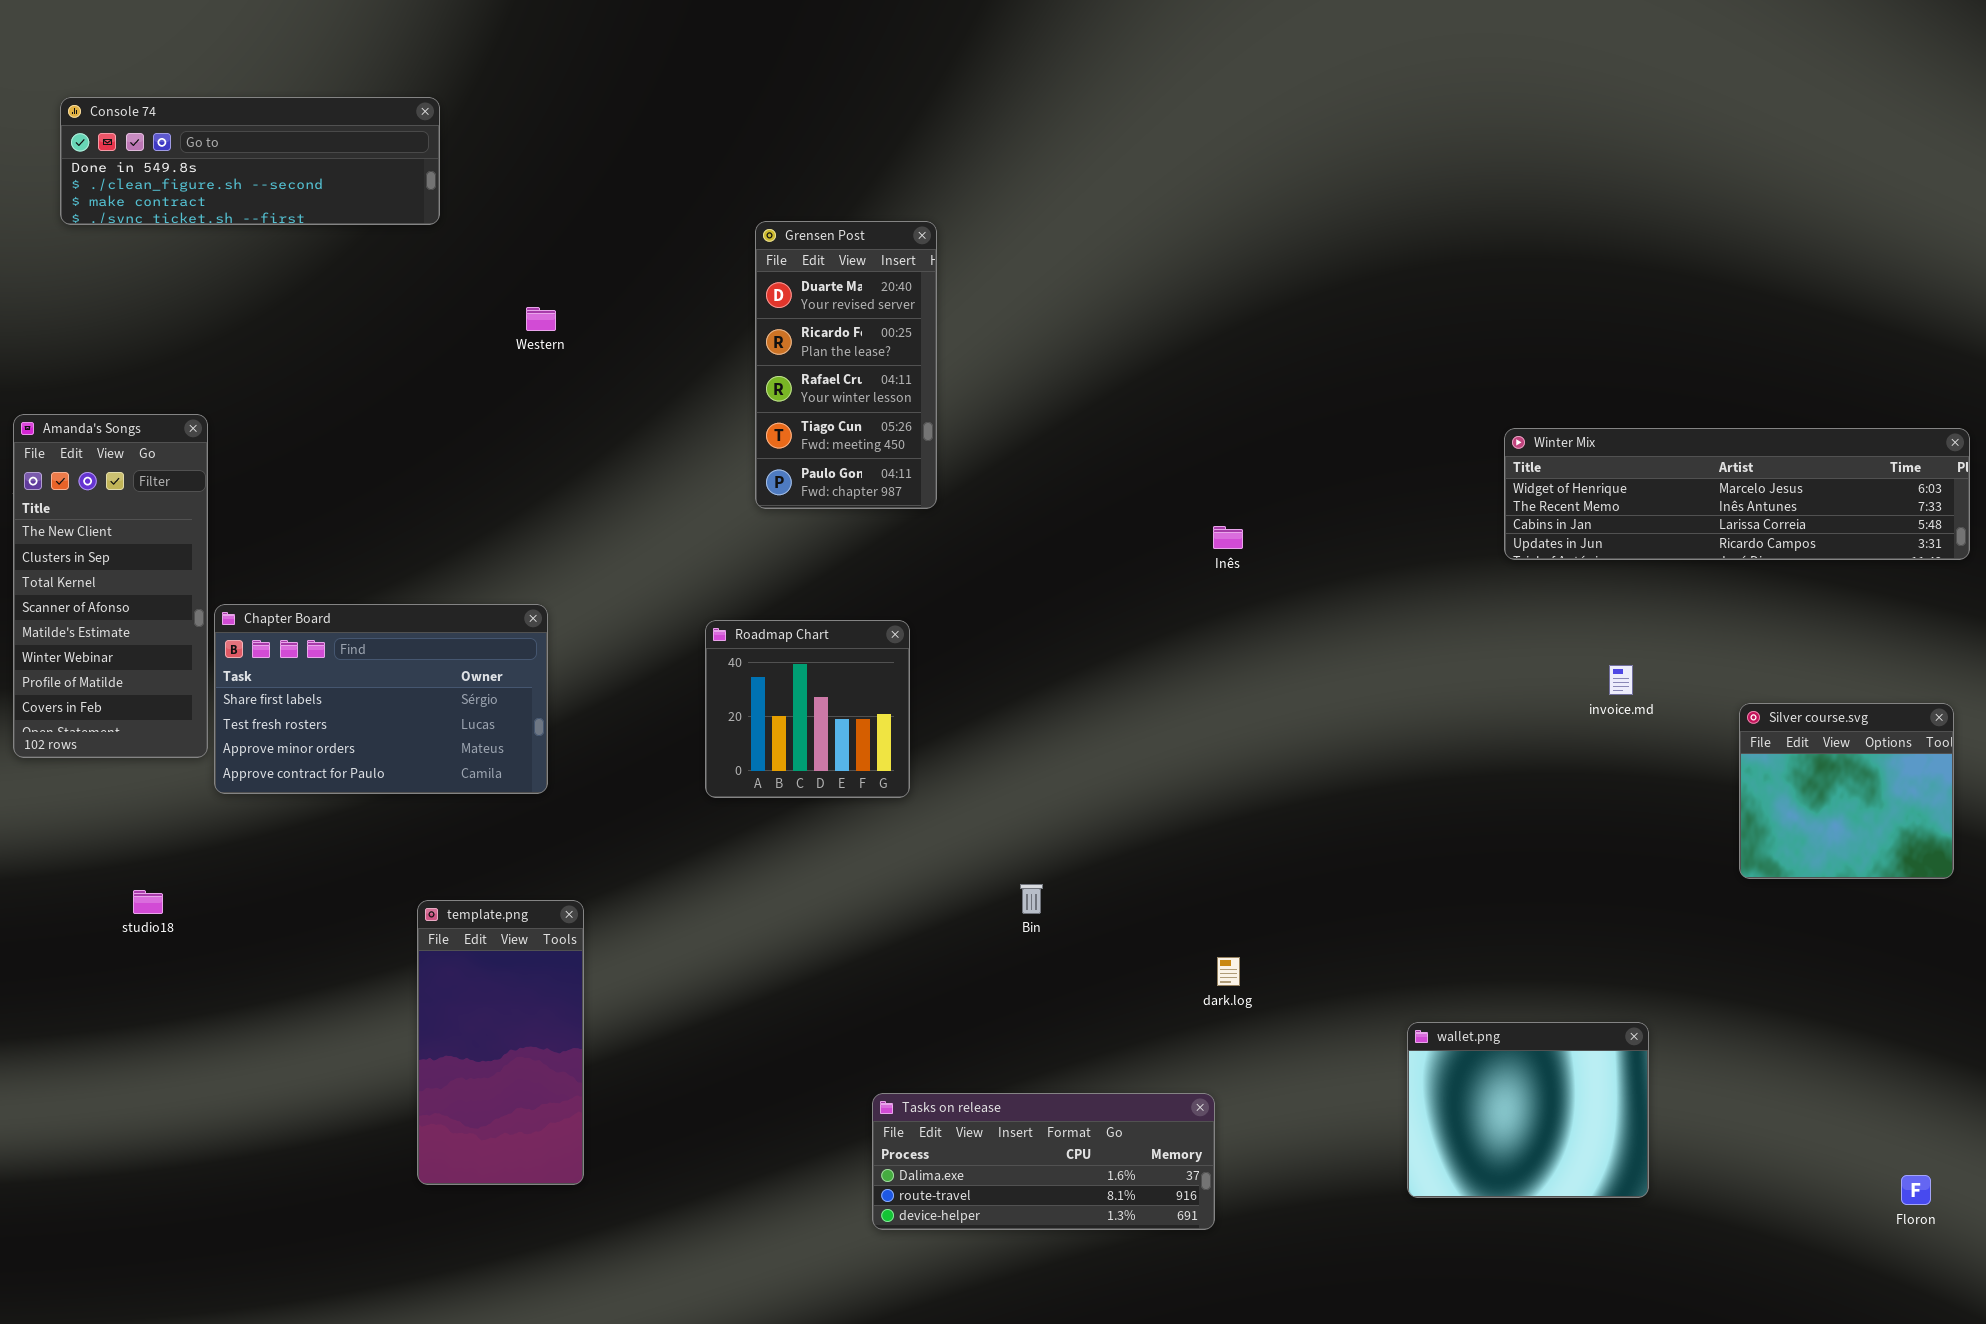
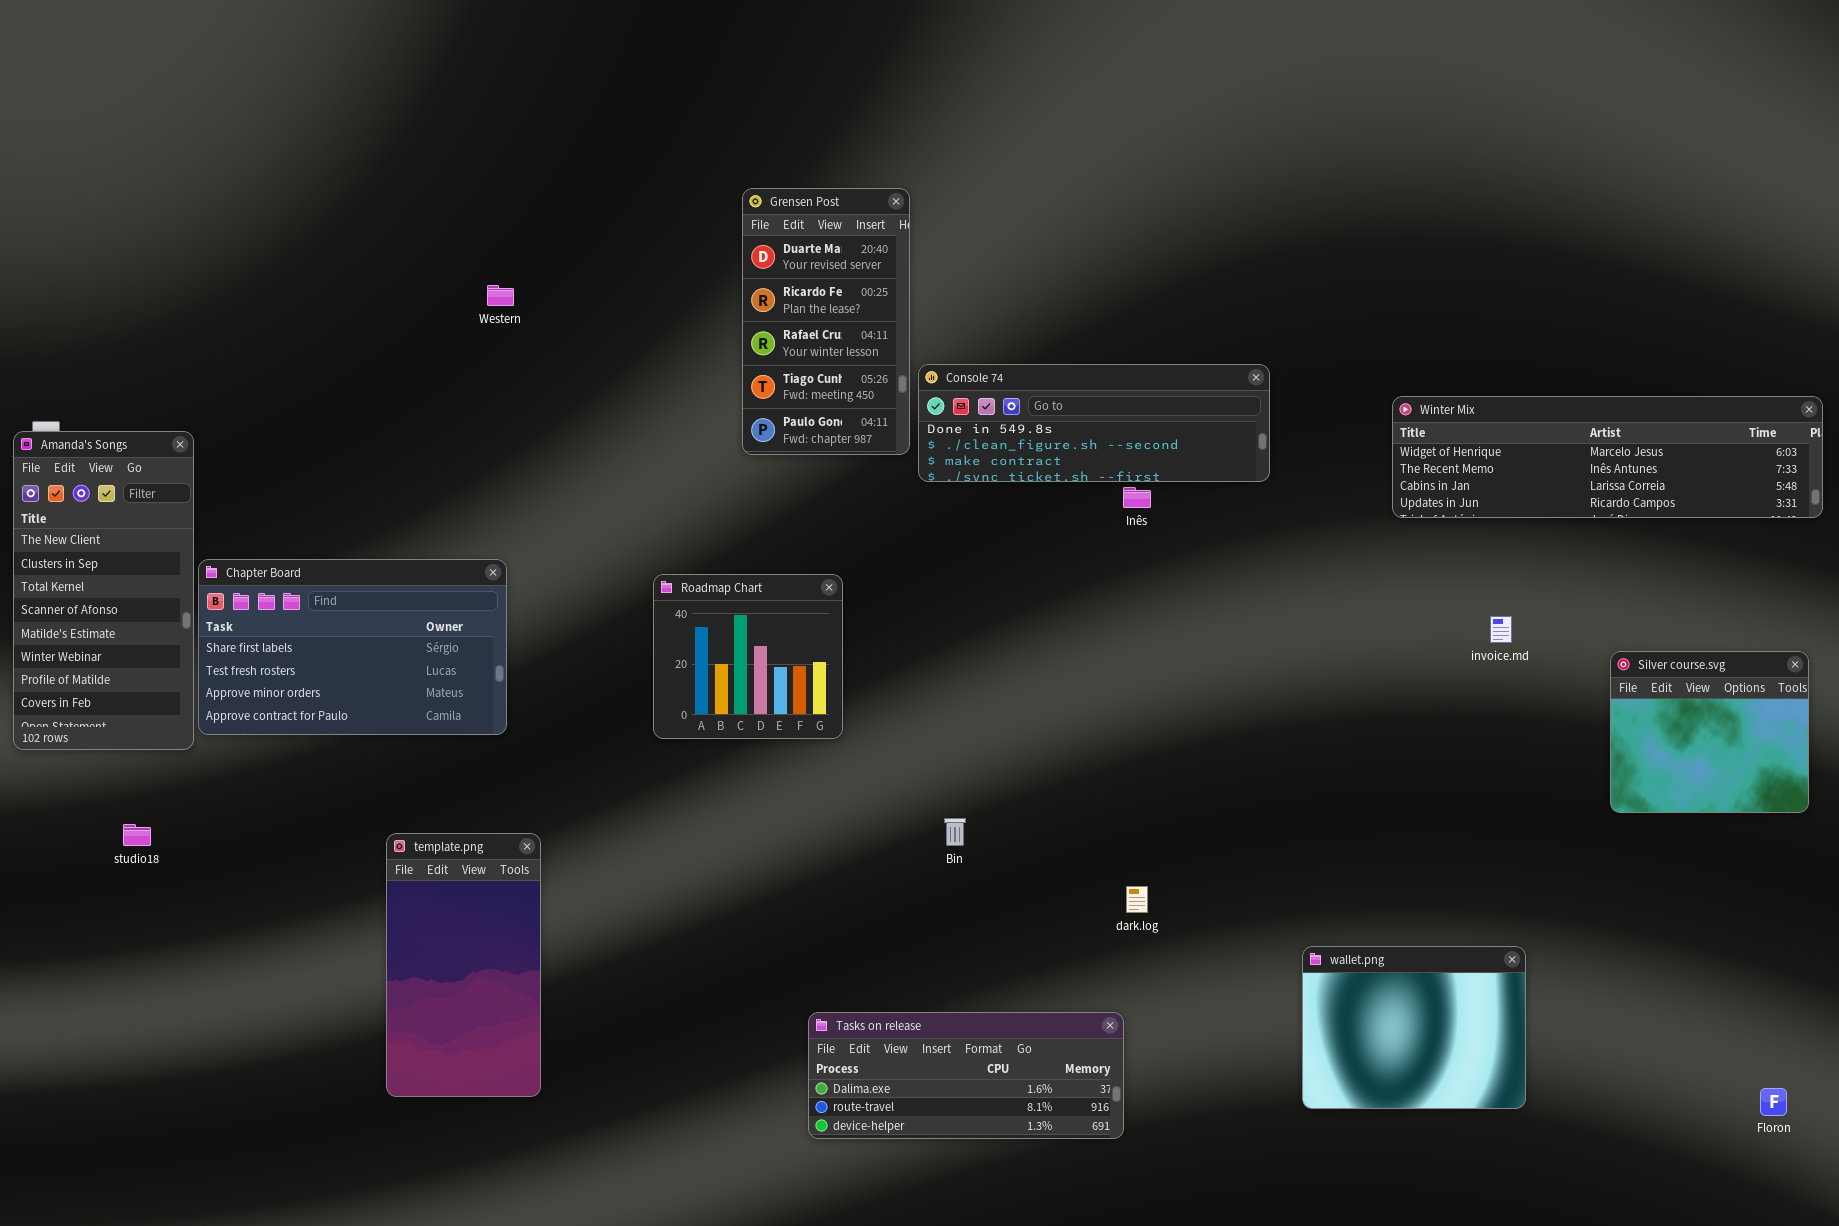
Console 74: [60,97,440,225] -> [918,364,1270,482], moved
Grensen Post: [755,221,937,509] -> [742,188,910,455], moved
Amanda's Songs: [13,414,208,758] -> [13,431,194,750], moved

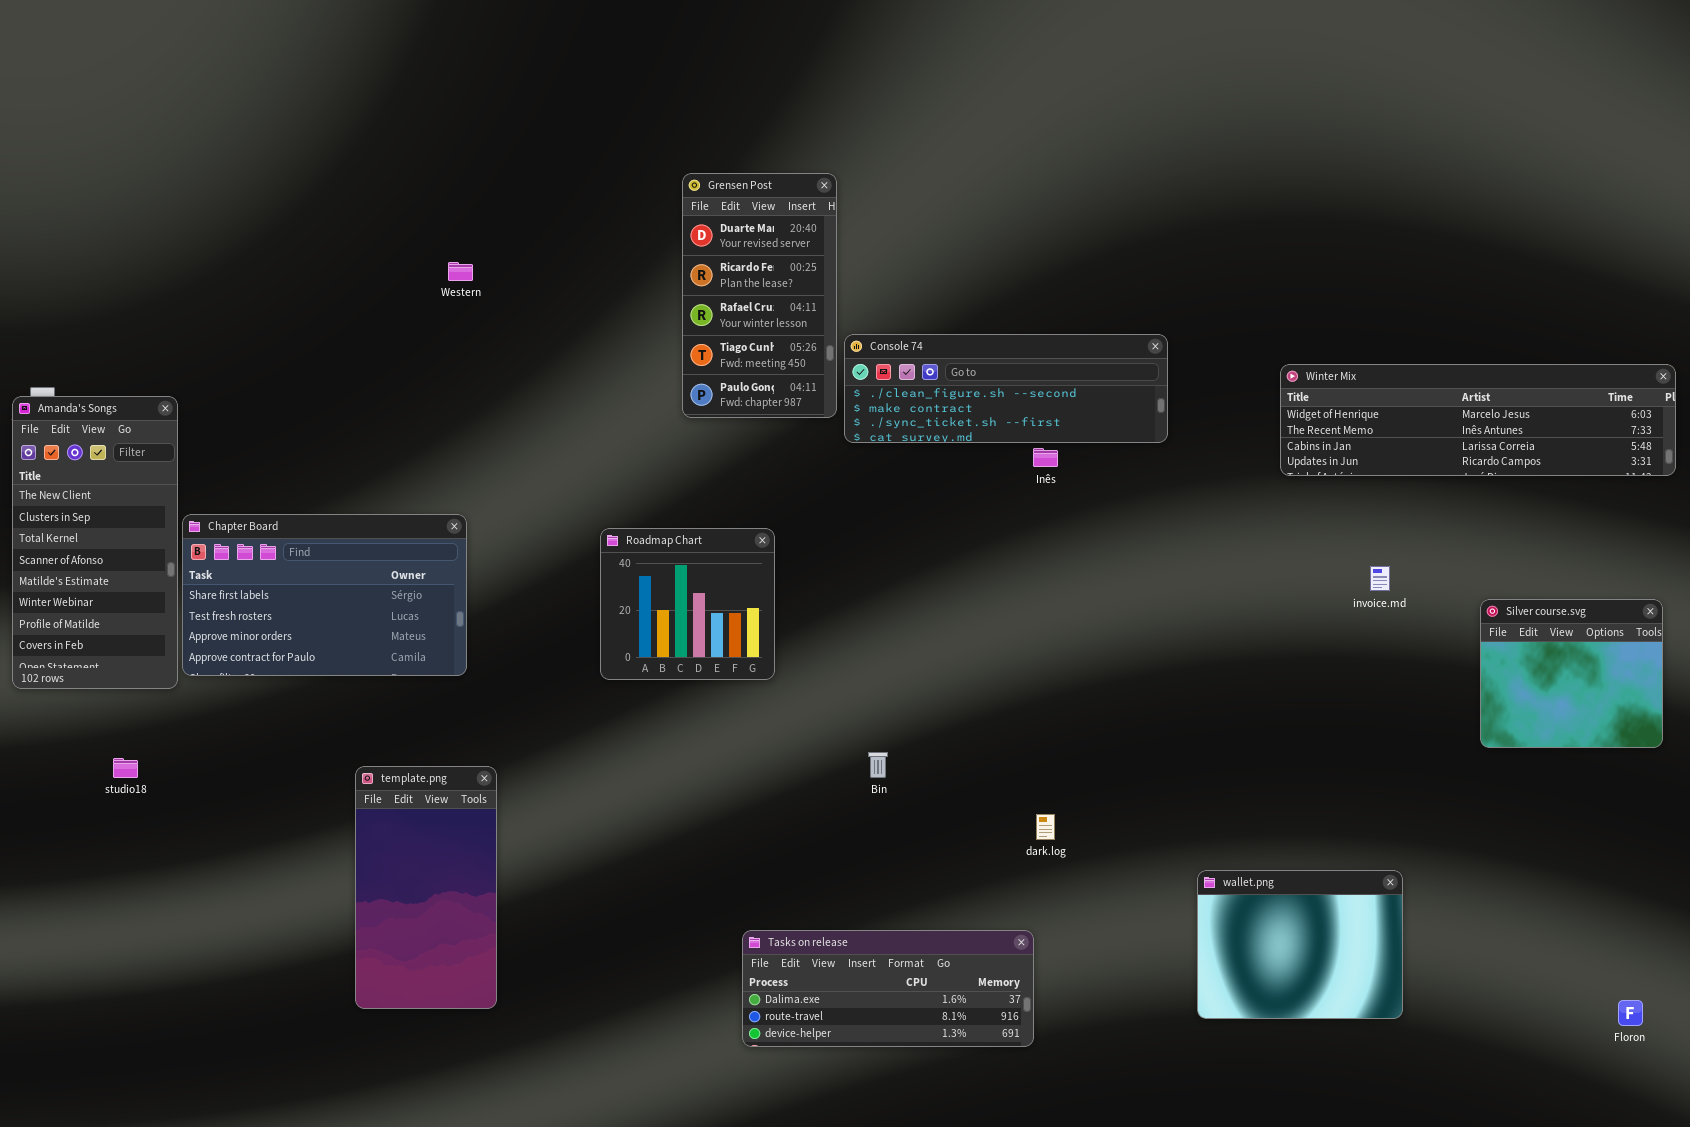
Console 74: [918,364,1270,482] -> [844,334,1168,443], scrolled down 1 row

